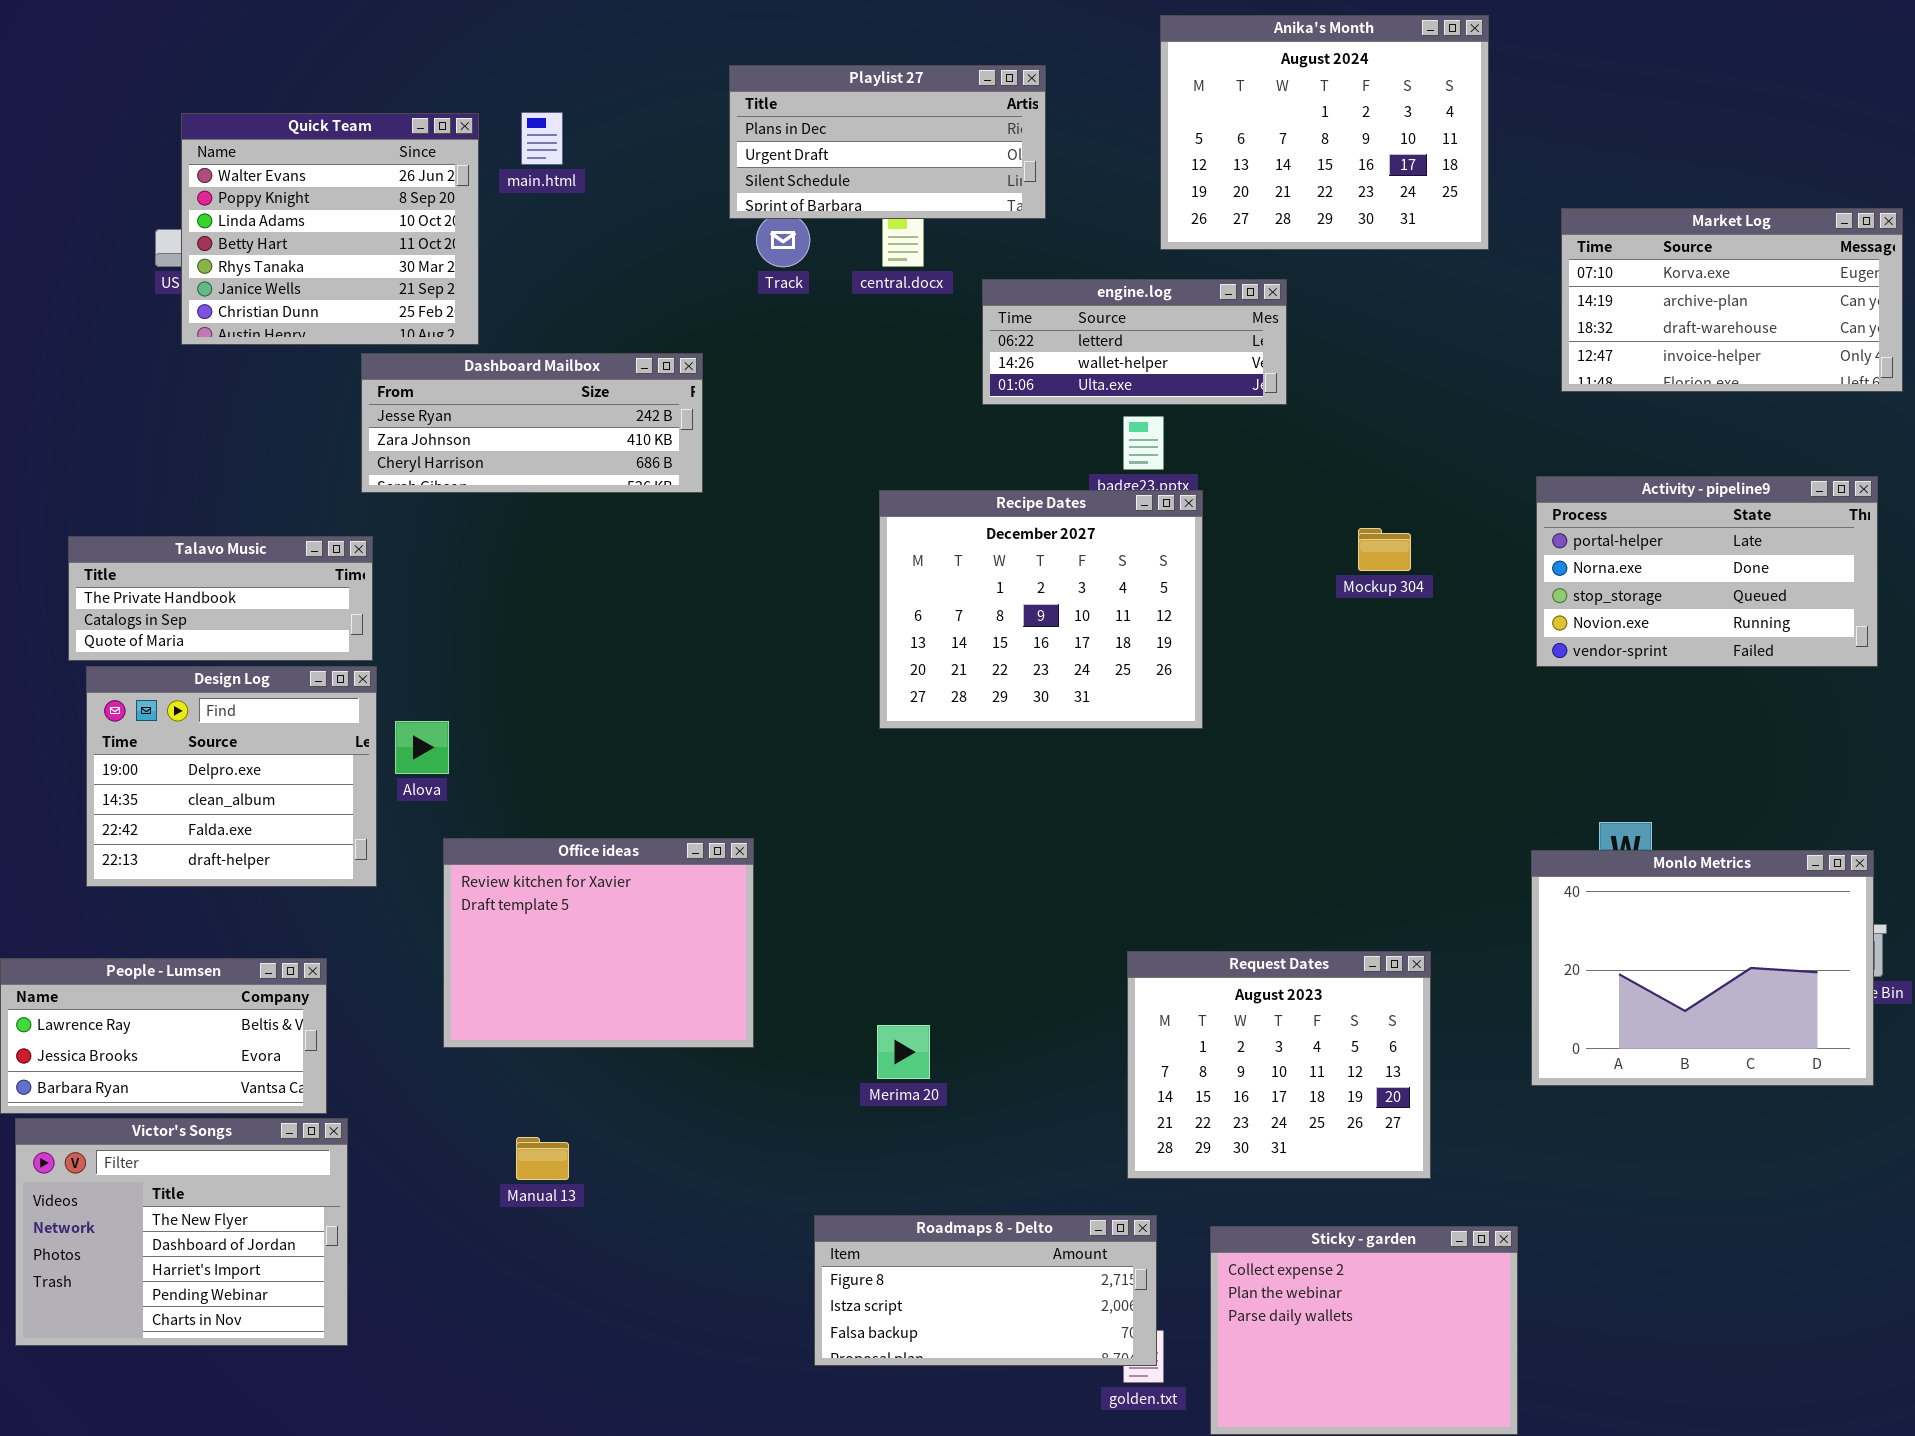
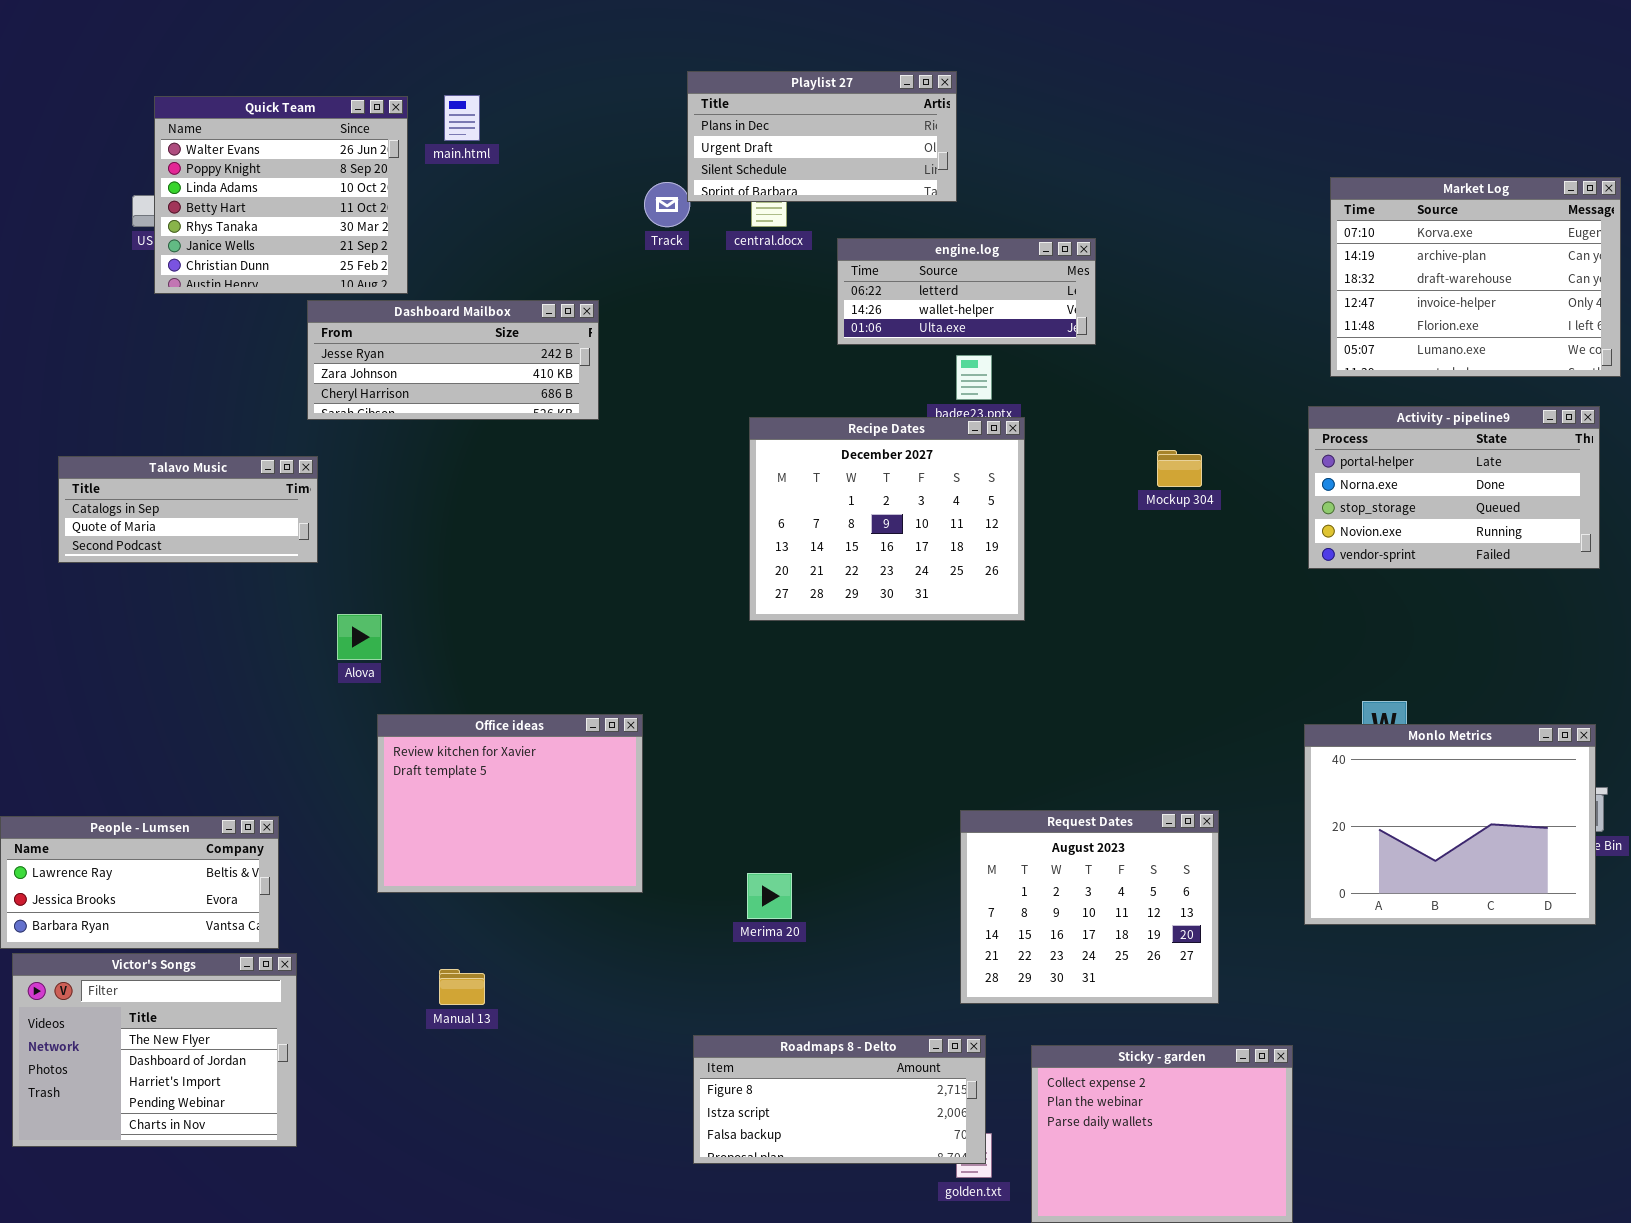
Anika's Month: [1160,15,1489,250] -> none, closed
Playlist 27: [729,65,1046,219] -> [687,71,957,202], moved
Market Log: [1561,208,1903,392] -> [1330,177,1621,377], resized
Talavo Music: [68,536,373,661] -> [58,456,318,563], scrolled down 1 row
Design Log: [86,666,377,887] -> none, closed

